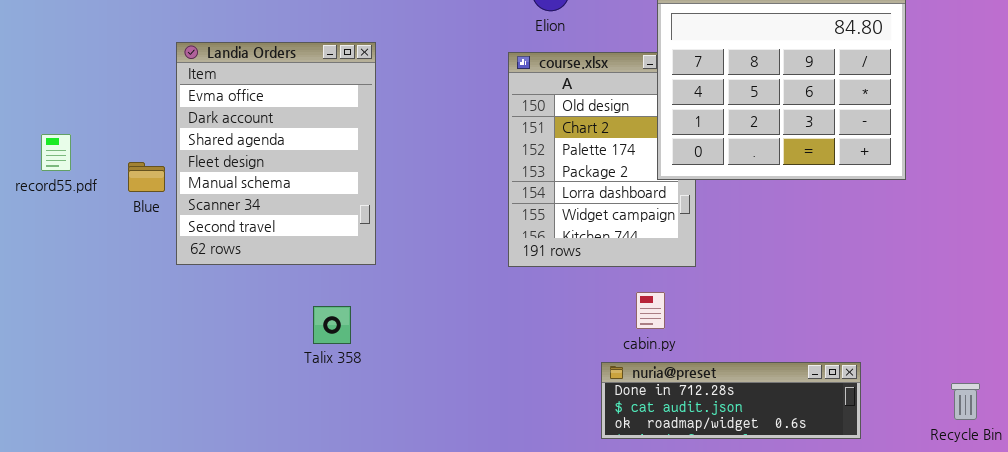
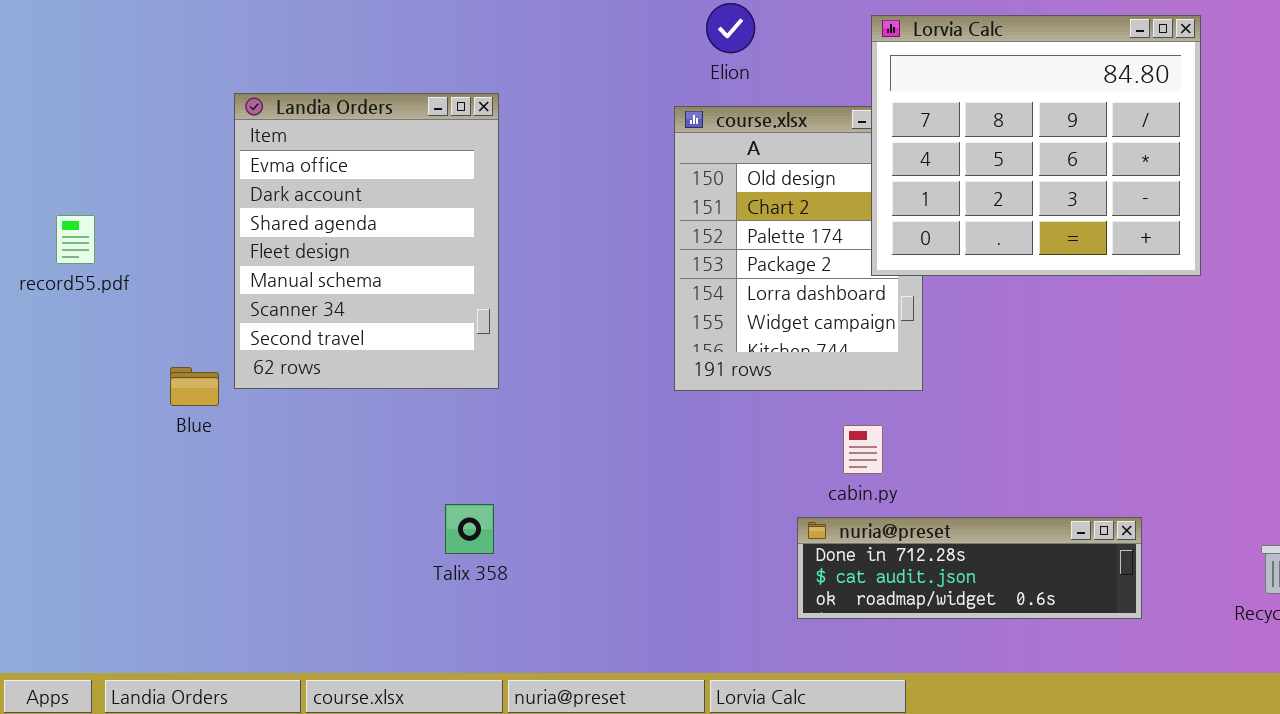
Blue: [128,162,165,192] -> [170,367,219,406], moved
Talix 358: [313,306,351,344] -> [445,504,494,554], moved

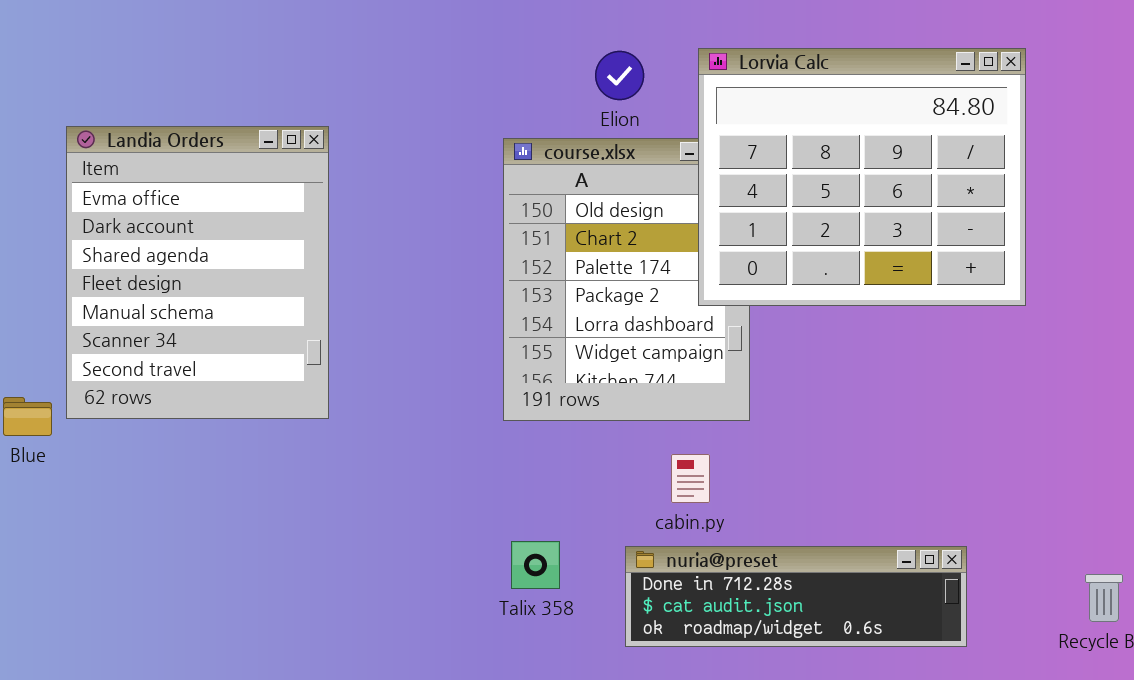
Elion: [706,3,755,53] -> [595,51,644,100], moved
Talix 358: [445,504,494,554] -> [511,541,560,589], moved

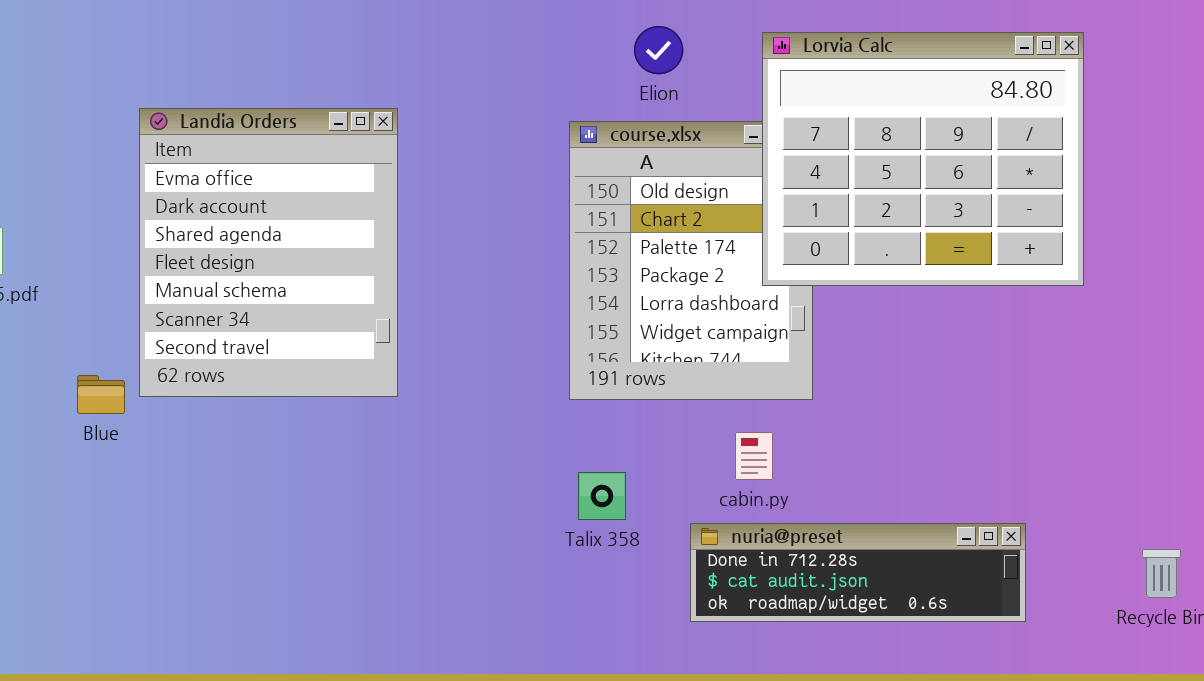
Elion: [595,51,644,100] -> [634,26,683,74], moved
Talix 358: [511,541,560,589] -> [578,472,626,520], moved

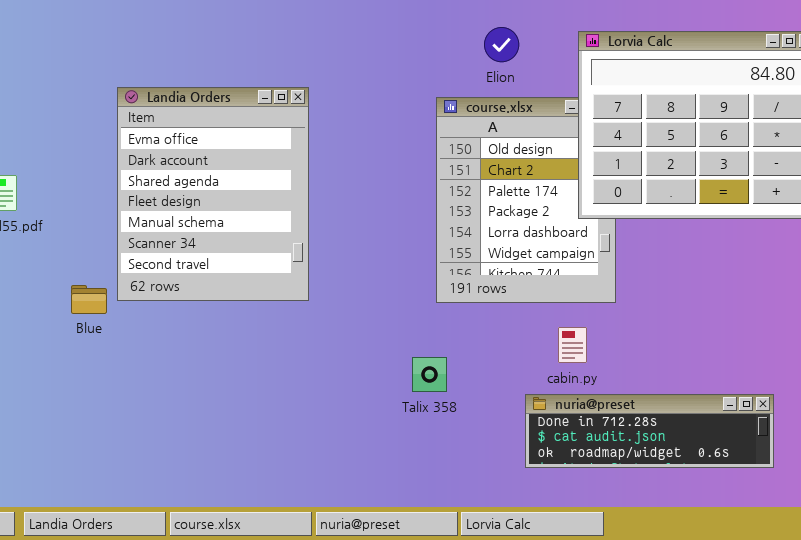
Talix 358: [578,472,626,520] -> [412,357,447,392], moved

